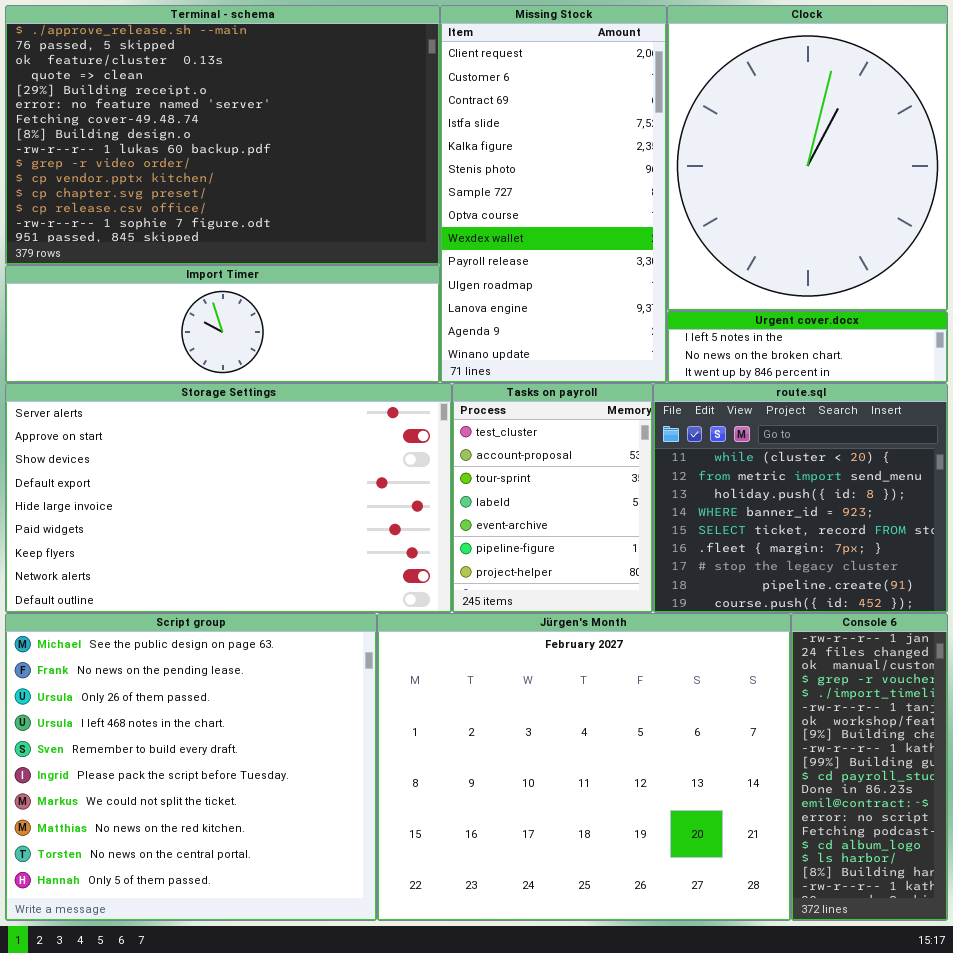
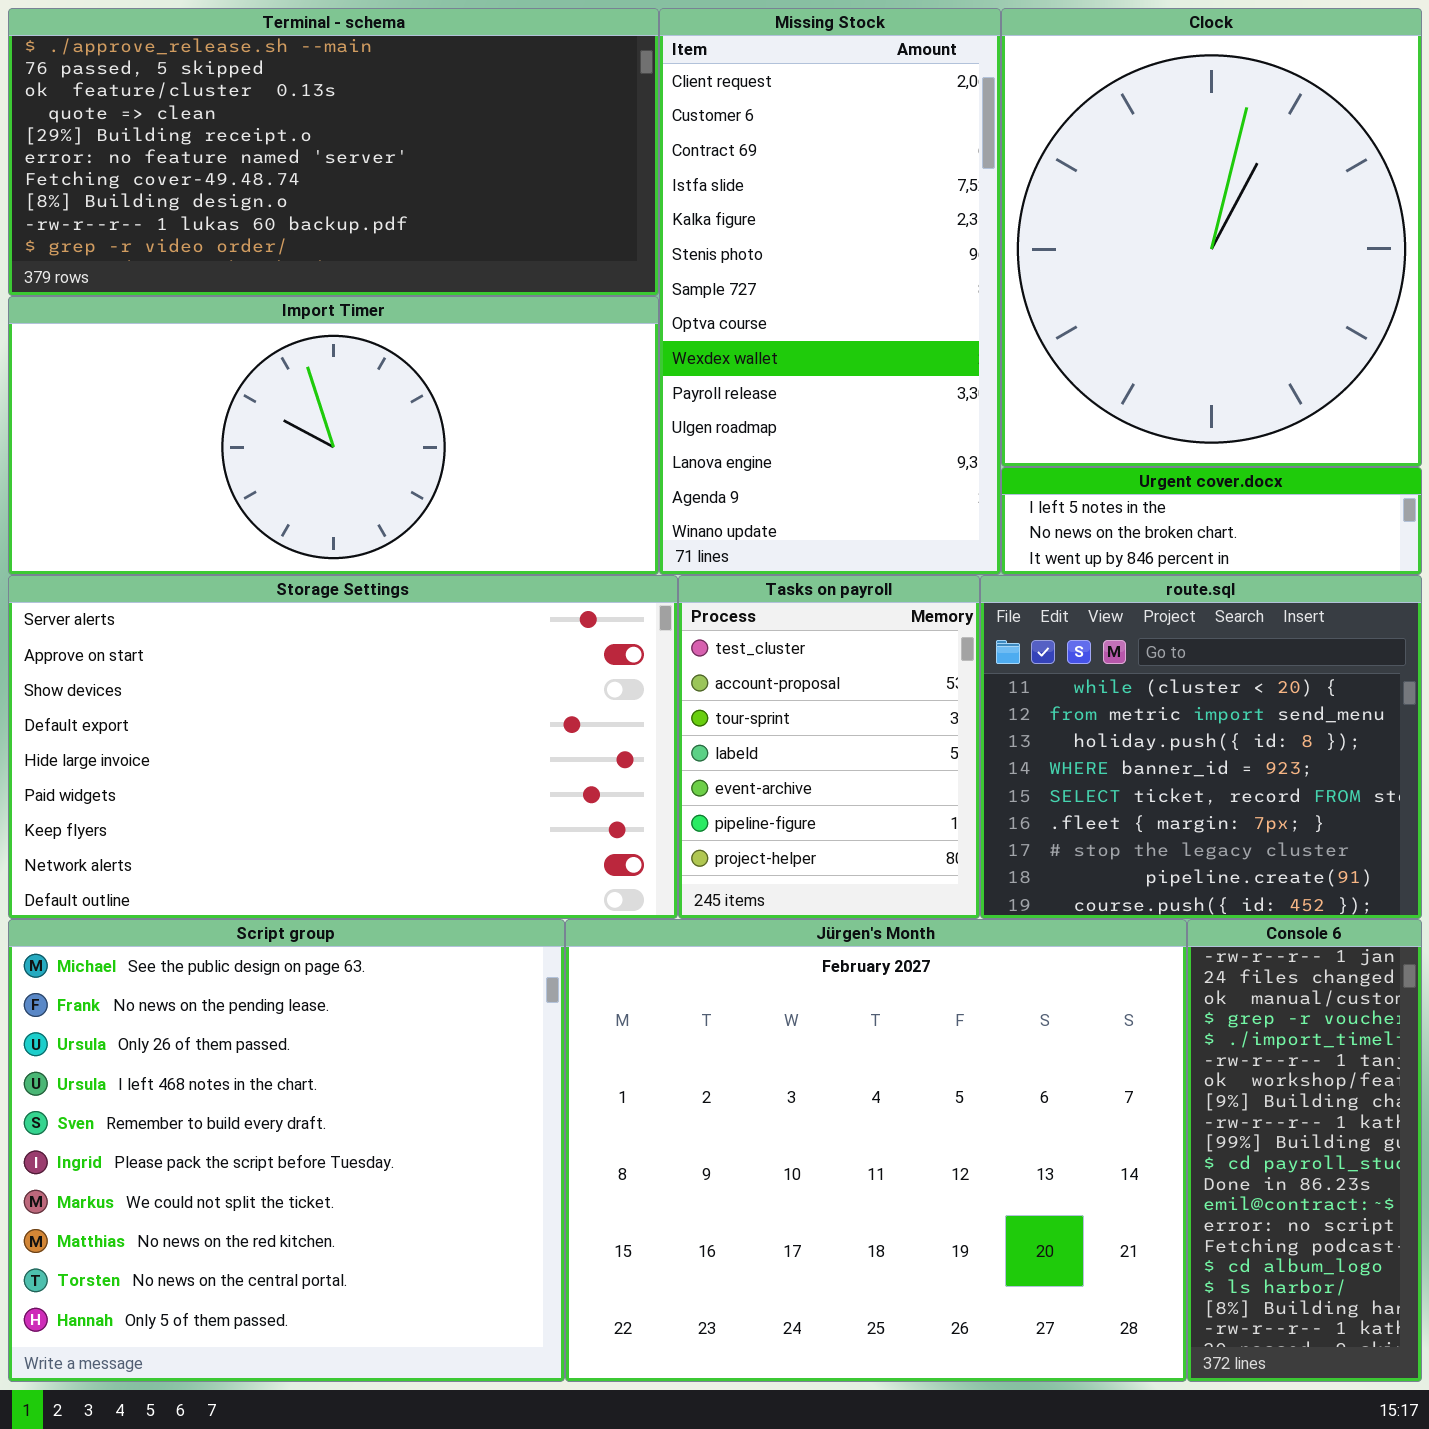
Terminal - schema: [5,5,440,265] -> [8,8,659,296], resized
Import Timer: [5,265,440,383] -> [8,296,659,575], resized

